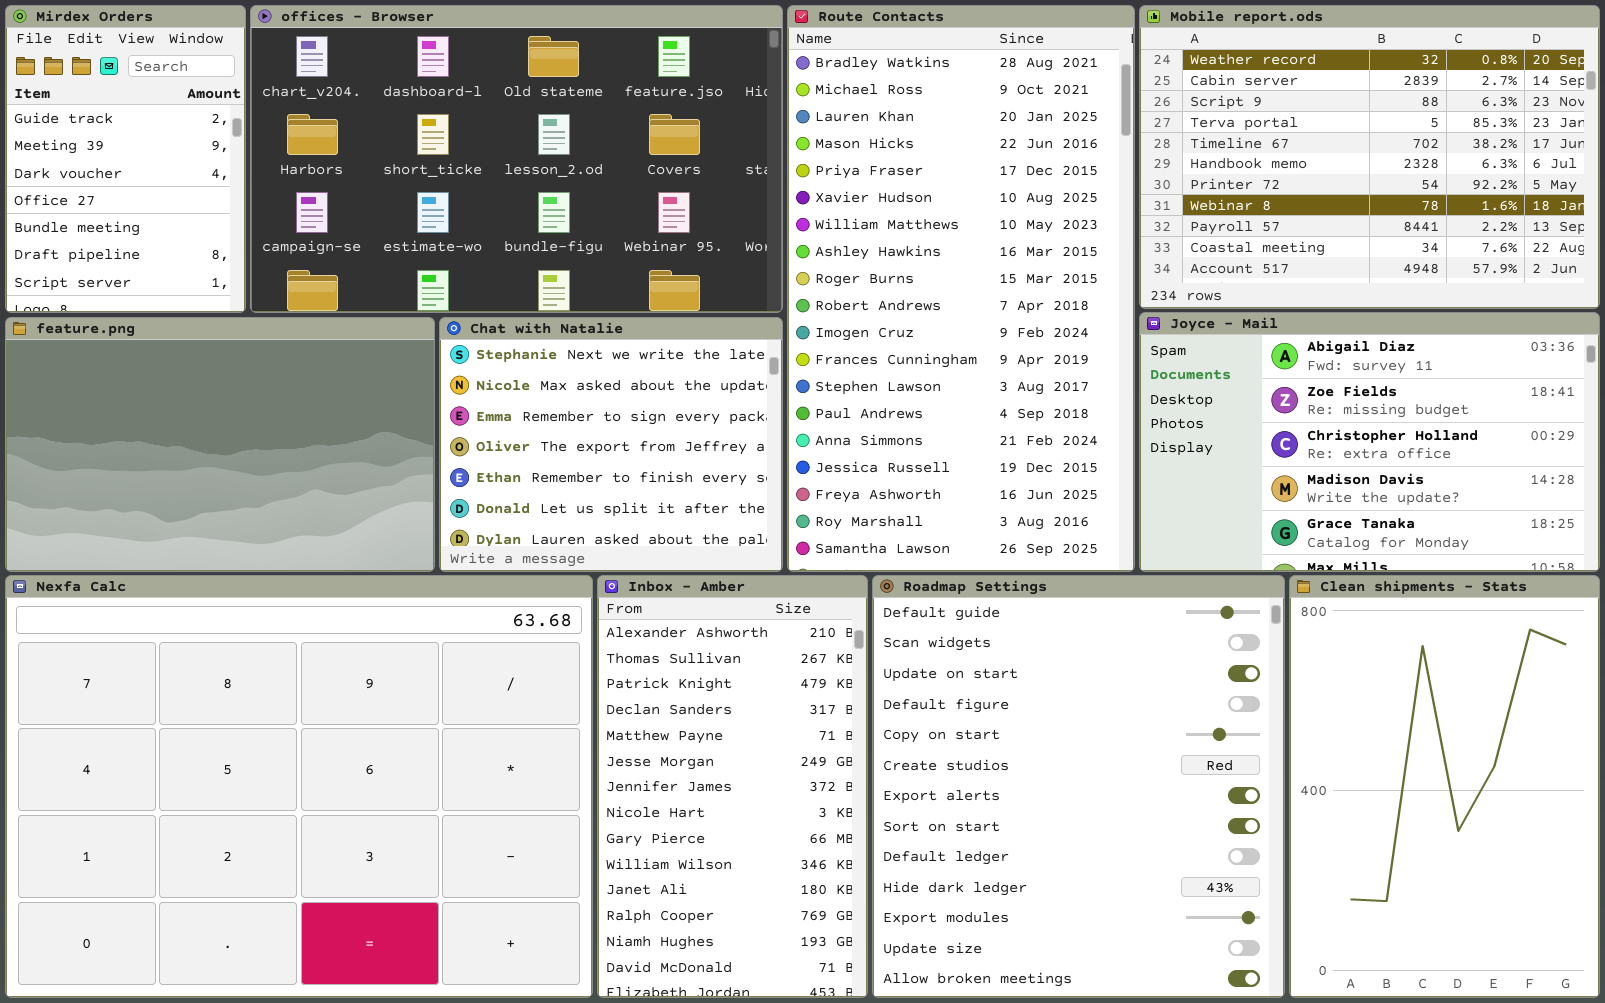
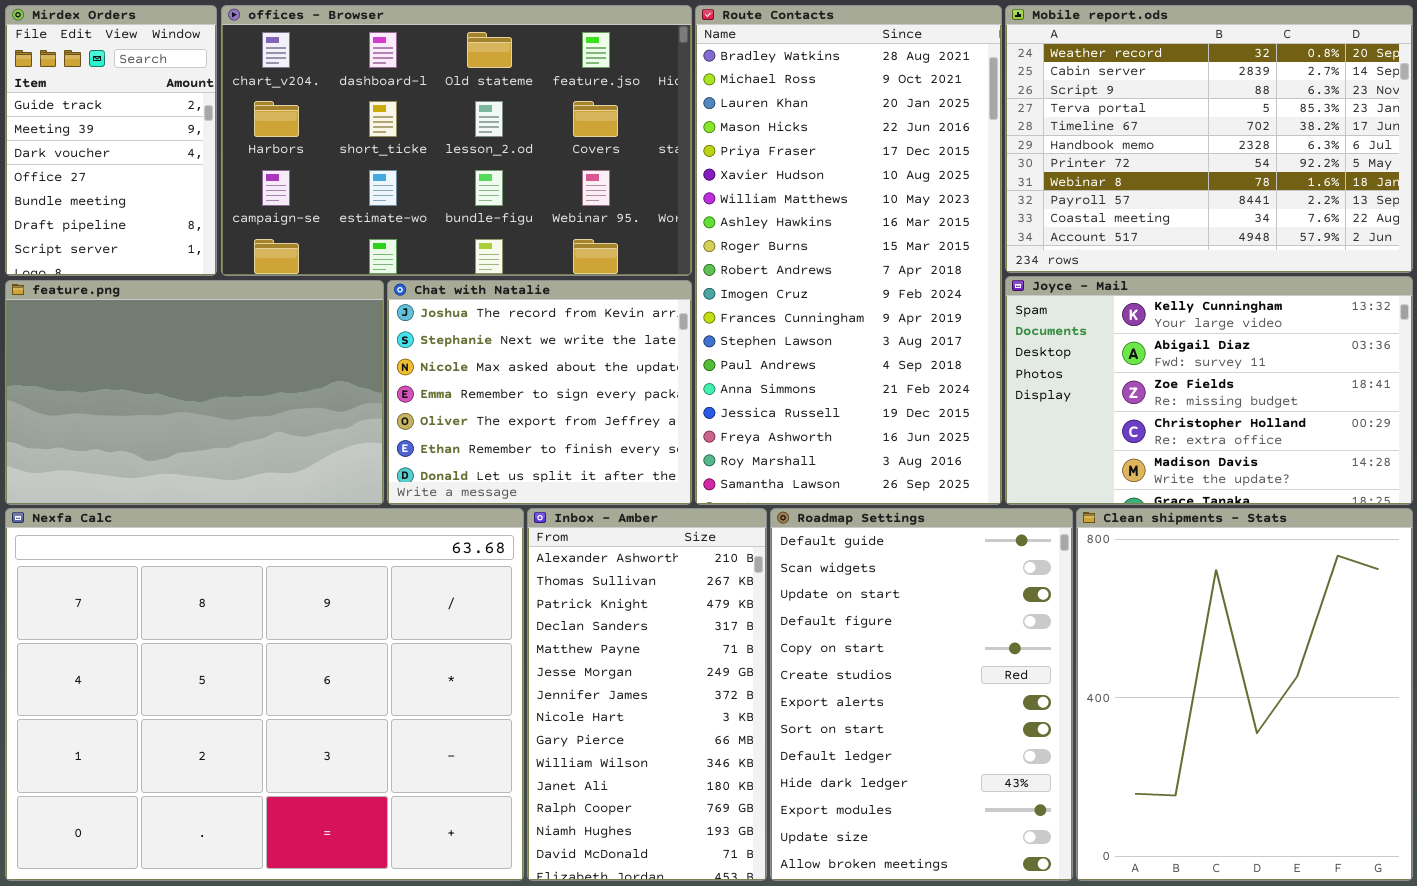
Joyce - Mail: [1139,312,1600,572] -> [1005,276,1413,505], scrolled up 1 row
Chat with Natalie: [439,317,783,572] -> [387,280,692,505], scrolled up 1 row
Roadmap Settings: [872,575,1285,998] -> [770,508,1073,881], resized
Clean shipments - Stats: [1289,575,1600,998] -> [1076,508,1413,881], resized

